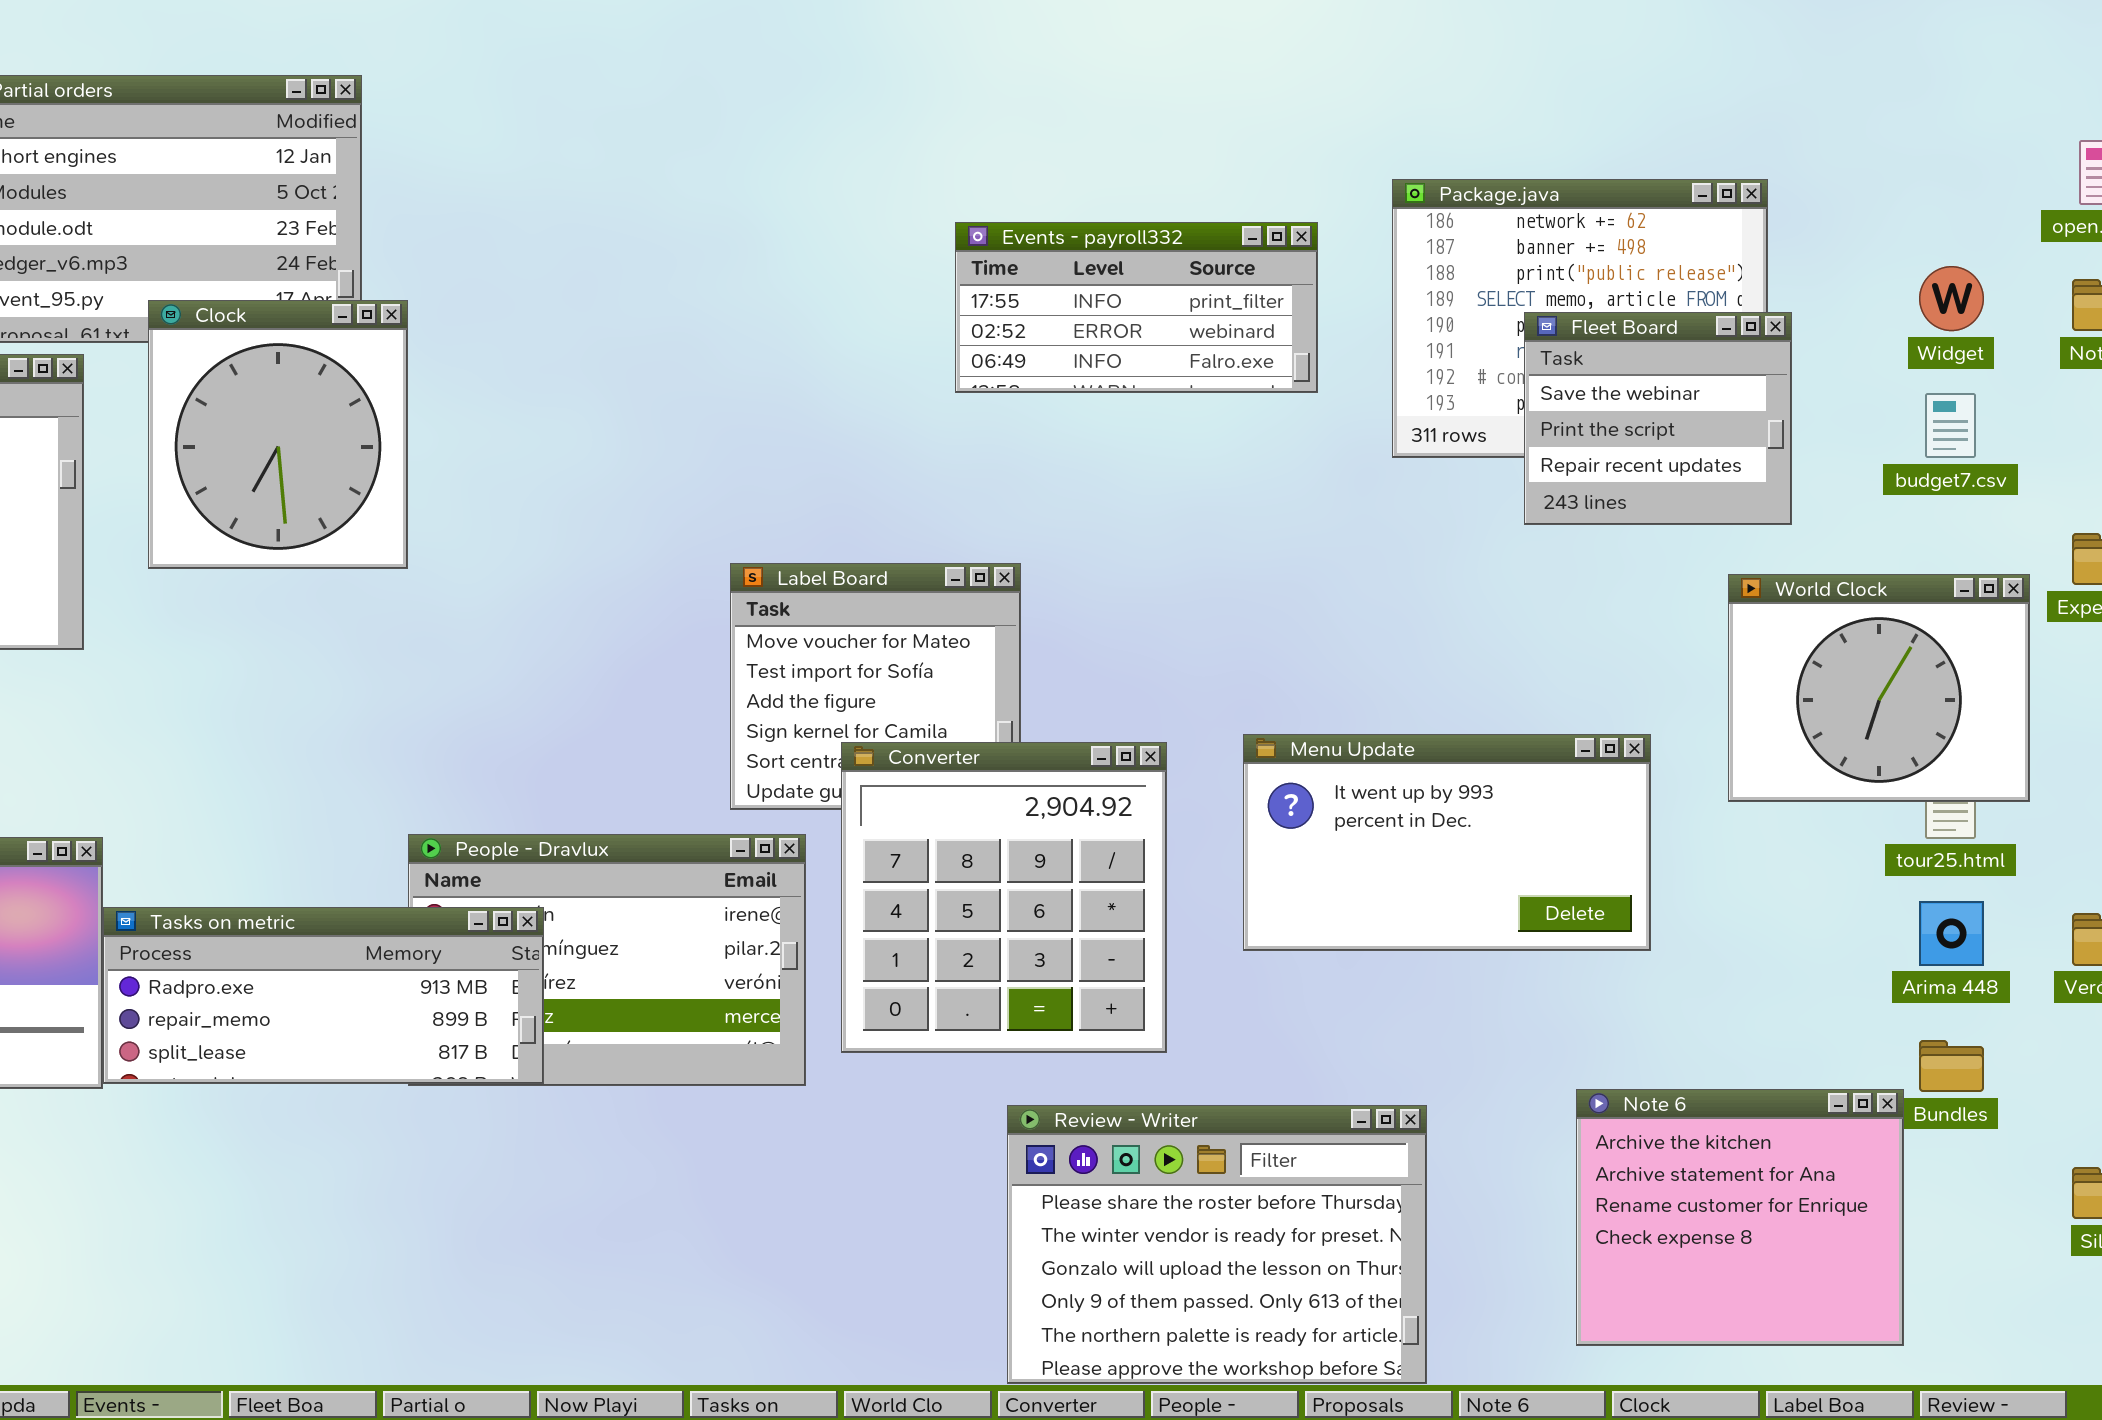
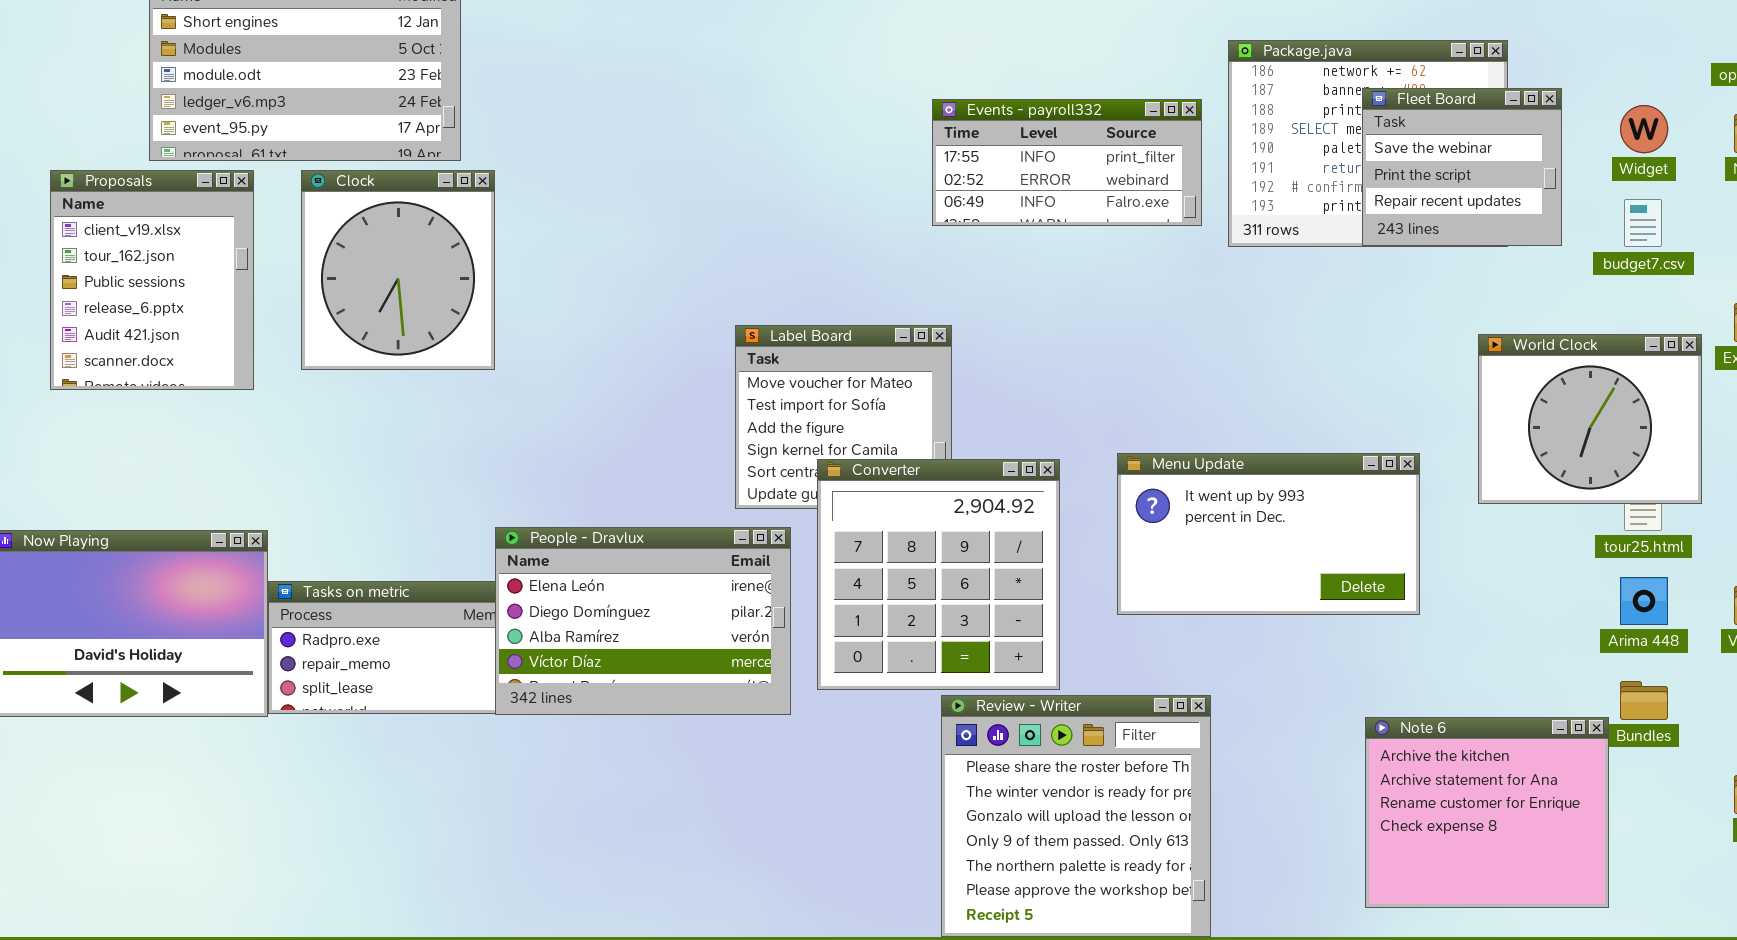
Events - payroll332: [955,222,1318,393] -> [932,99,1202,226], moved
Clock: [148,300,408,569] -> [301,170,495,370], moved
Fleet Board: [1524,312,1792,525] -> [1362,88,1562,246], moved
People - Dravlux: [408,834,806,1086] -> [495,527,791,715], raised
Review - Writer: [1007,1105,1427,1384] -> [941,695,1211,937], resized

